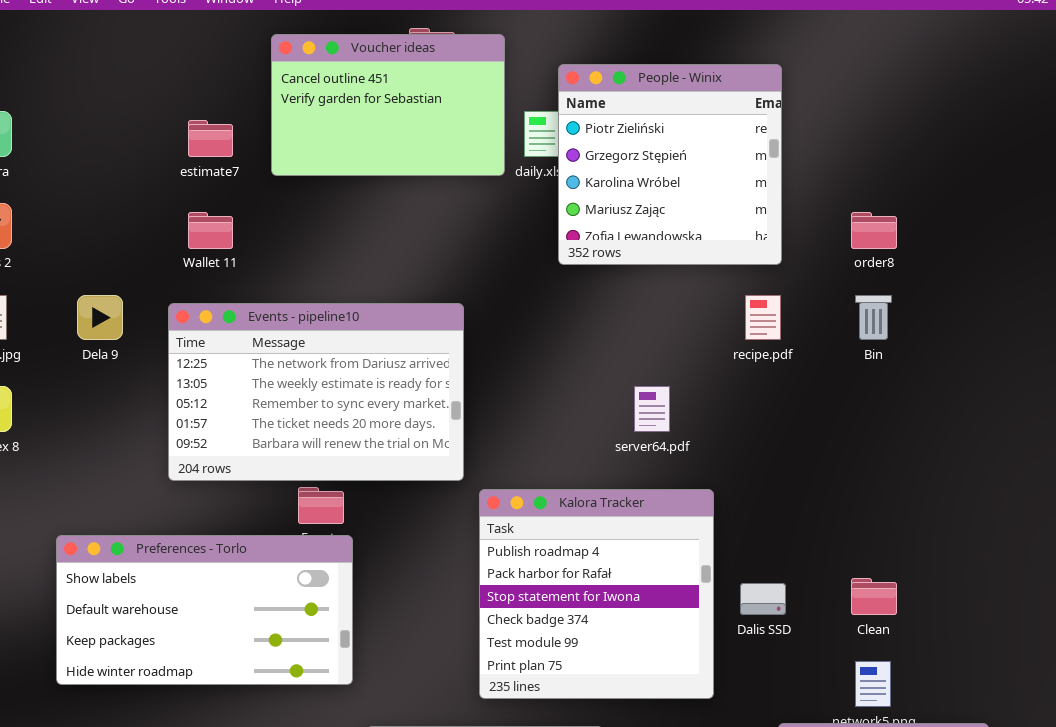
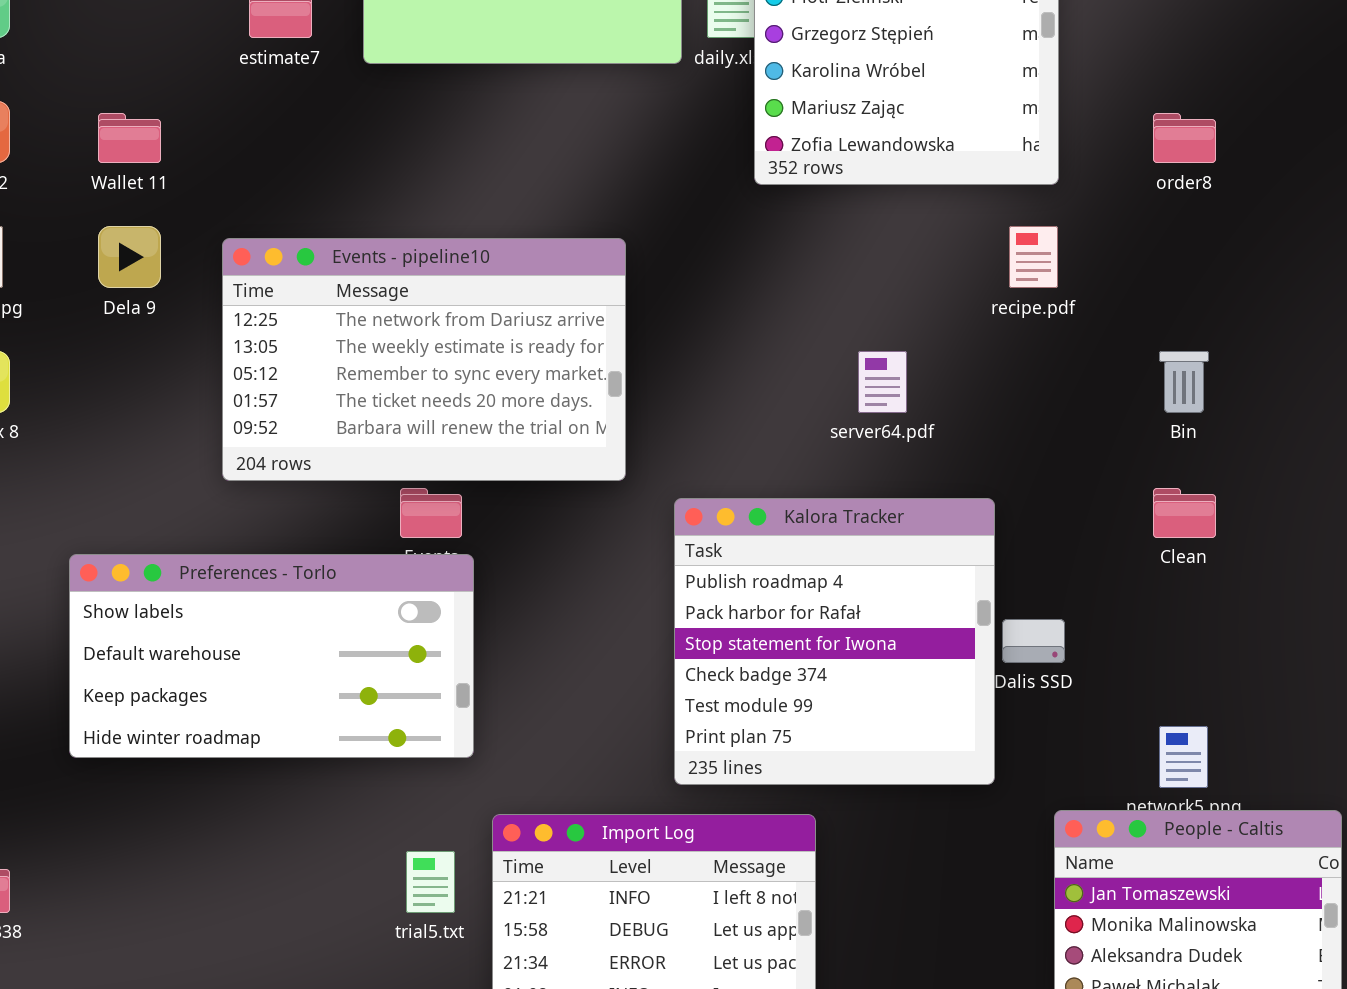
Wallet 11: [188,212,233,249] -> [98,113,161,163], moved
Bin: [855,295,892,340] -> [1159,351,1209,413], moved
Kalora Tracker: [479,489,714,699] -> [674,498,995,785], moved
Clean: [851,578,897,615] -> [1153,488,1216,538], moved

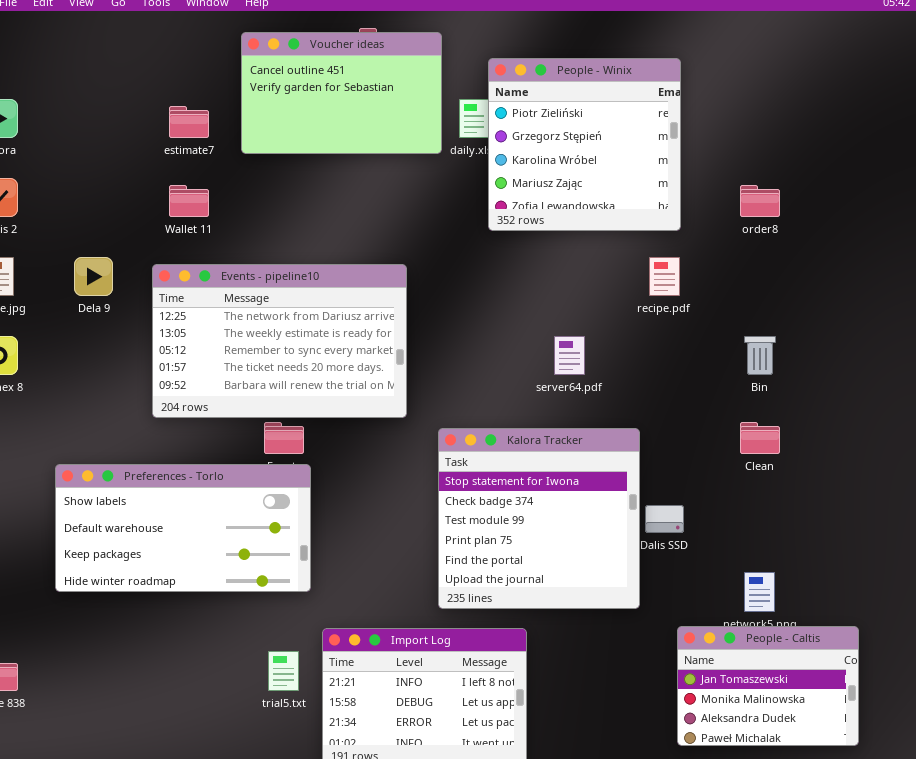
Wallet 11: [98,113,161,163] -> [169,185,209,217], moved
Kalora Tracker: [674,498,995,785] -> [438,428,640,609], scrolled down 2 rows

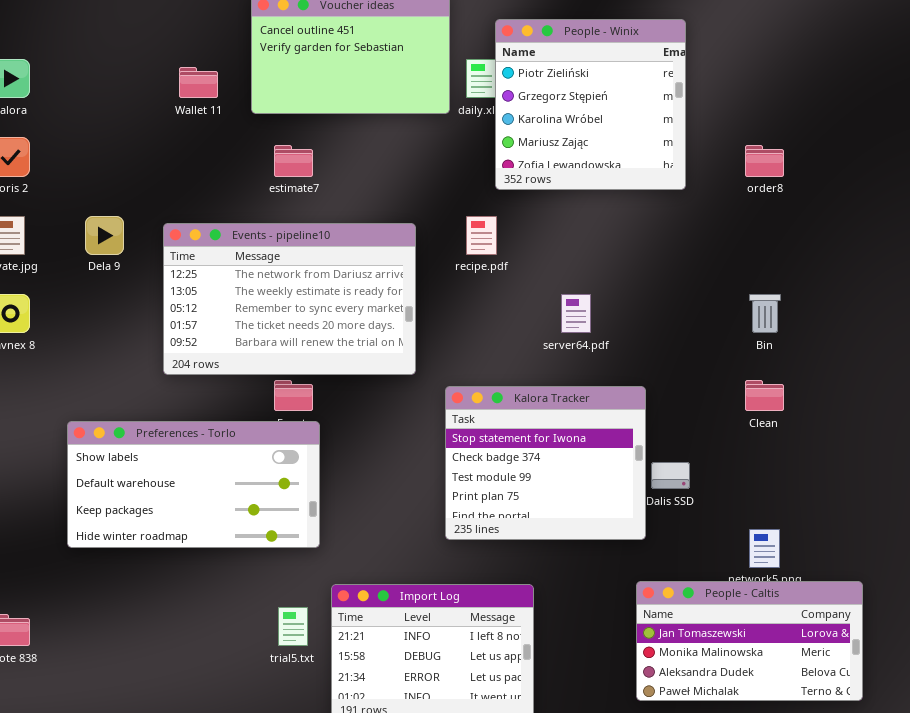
estimate7: [169,106,209,138] -> [274,145,313,177], moved
Wallet 11: [169,185,209,217] -> [179,67,218,98], moved
recipe.pdf: [649,257,680,296] -> [466,216,497,255], moved
Kalora Tracker: [438,428,640,609] -> [445,386,646,540], resized
People - Caltis: [677,626,859,746] -> [636,581,863,701], resized

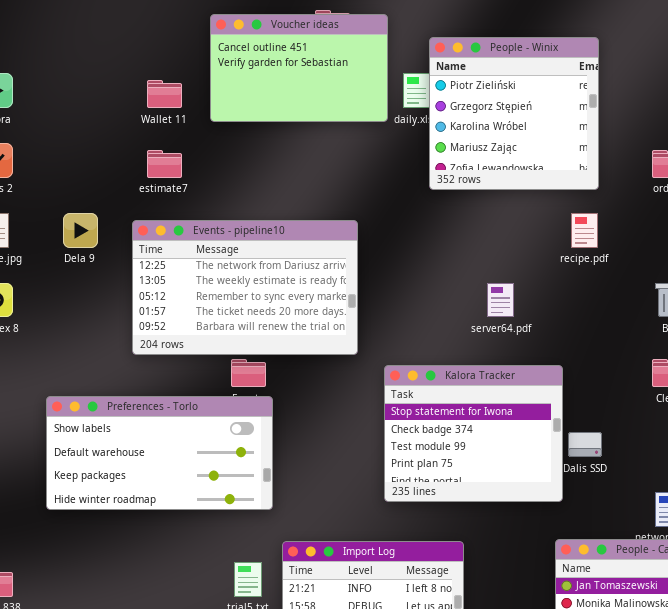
estimate7: [274,145,313,177] -> [147,150,182,178], moved
recipe.pdf: [466,216,497,255] -> [571,213,598,248], moved

